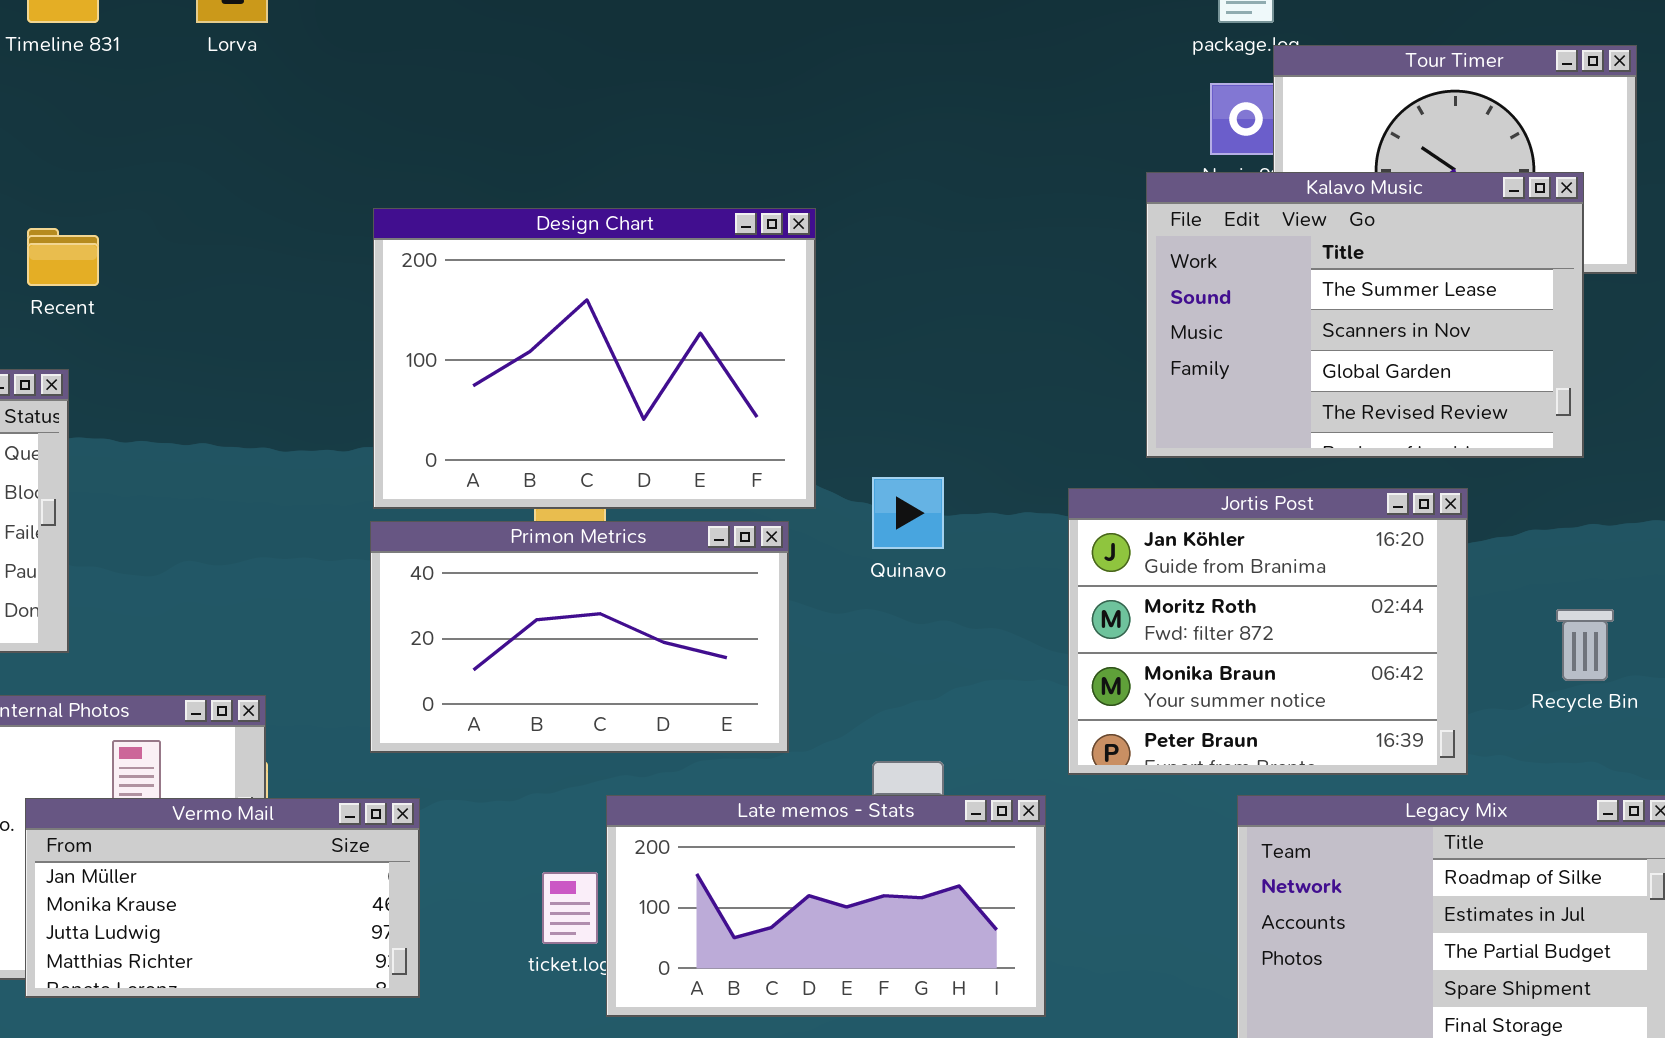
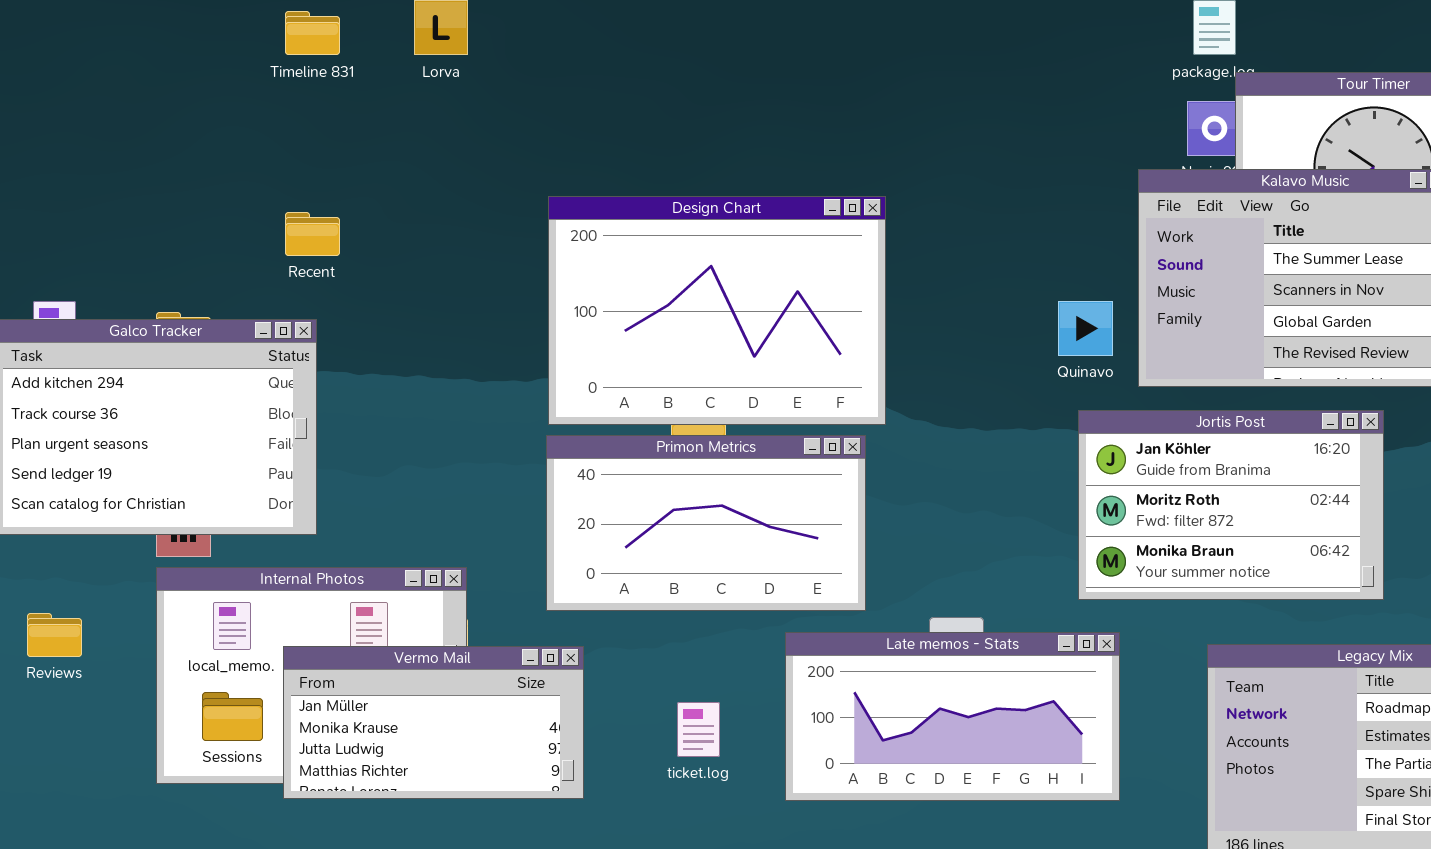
Quinavo: [872,477,944,549] -> [1058,301,1113,356], moved
Jortis Post: [1068,488,1468,775] -> [1078,410,1384,600], resized
Late memos - Stats: [606,795,1046,1017] -> [785,632,1120,801], moved

